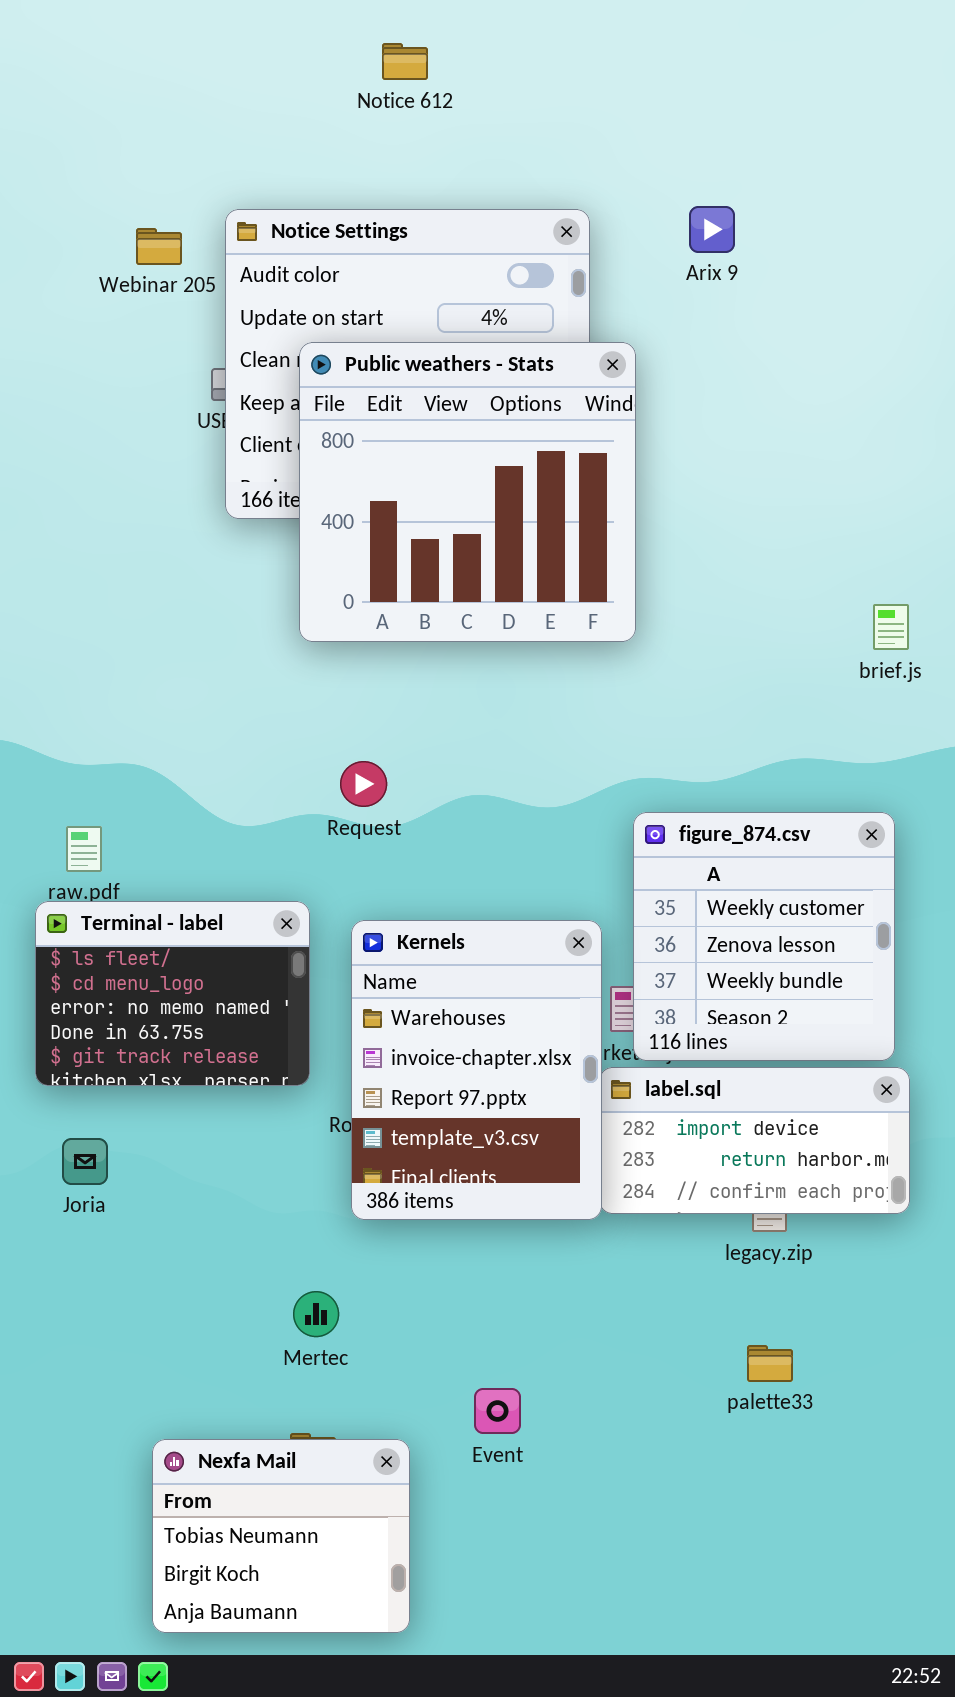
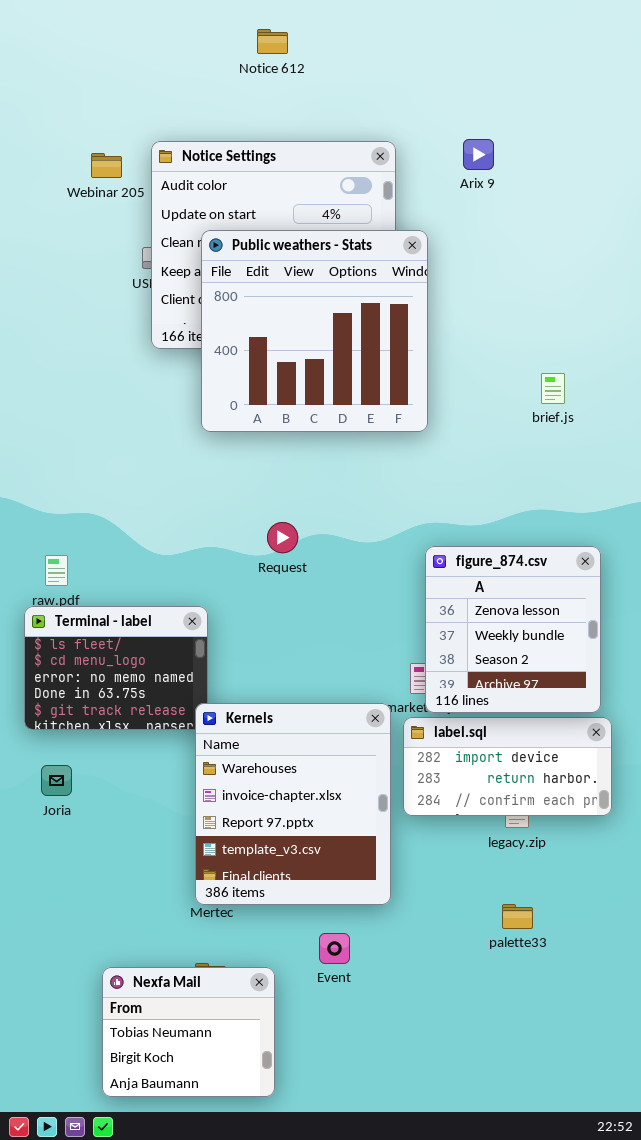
brief.js: [873,604,909,650] -> [541,373,565,404], moved
Request: [340,761,387,807] -> [267,522,298,553], moved
figure_874.csv: [633,812,895,1061] -> [425,546,601,713], scrolled down 1 row
Kernels: [351,920,602,1220] -> [195,703,391,905], moved, resized

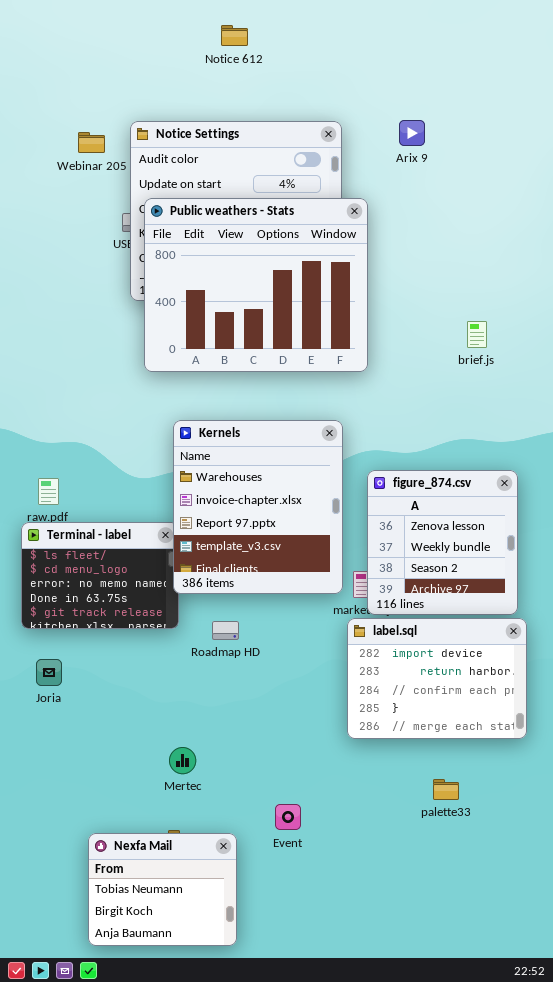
Public weathers - Stats: [201,230,428,432] -> [144,198,368,372], resized
Kernels: [195,703,391,905] -> [173,420,343,594], moved
label.sql: [403,717,612,816] -> [347,618,527,739], resized

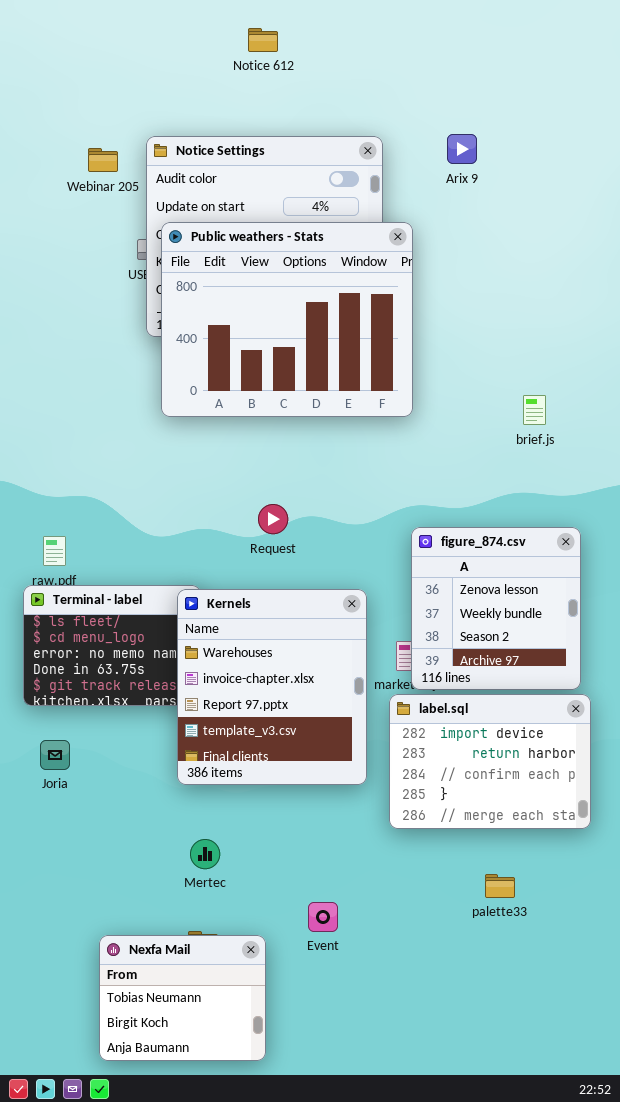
brief.js: [467,321,487,348] -> [523,395,546,425], moved
Kernels: [173,420,343,594] -> [177,589,367,785], moved

